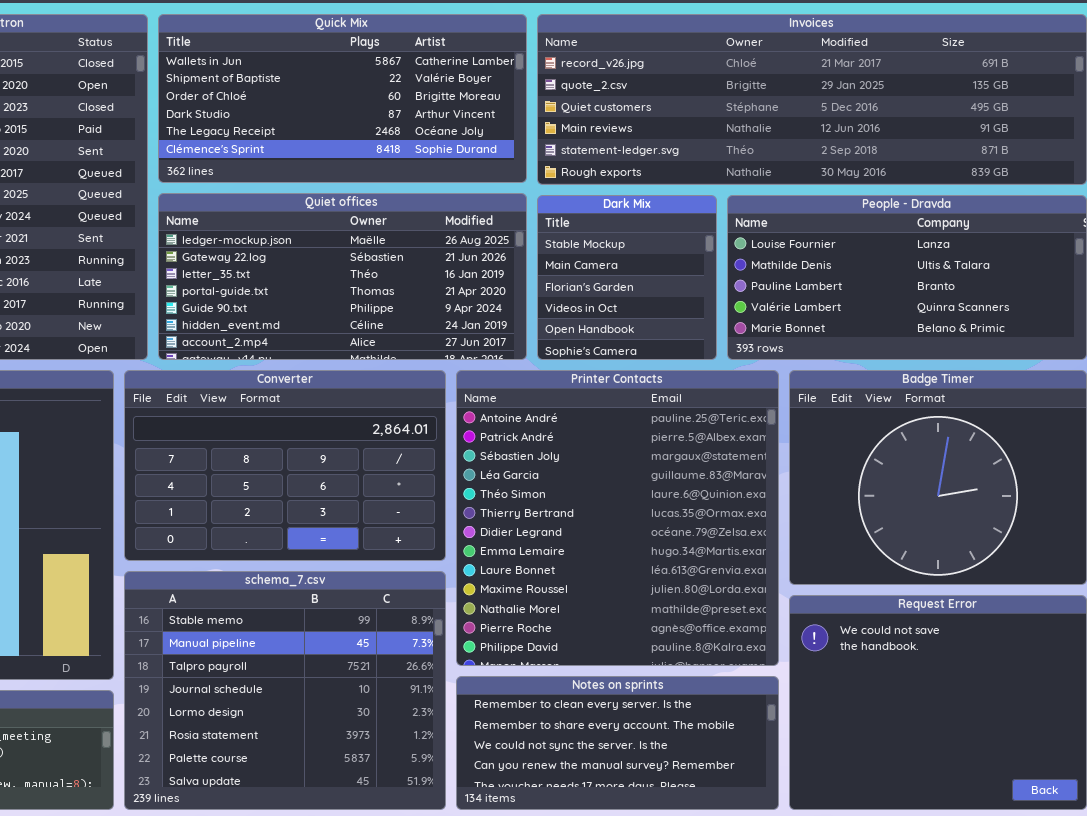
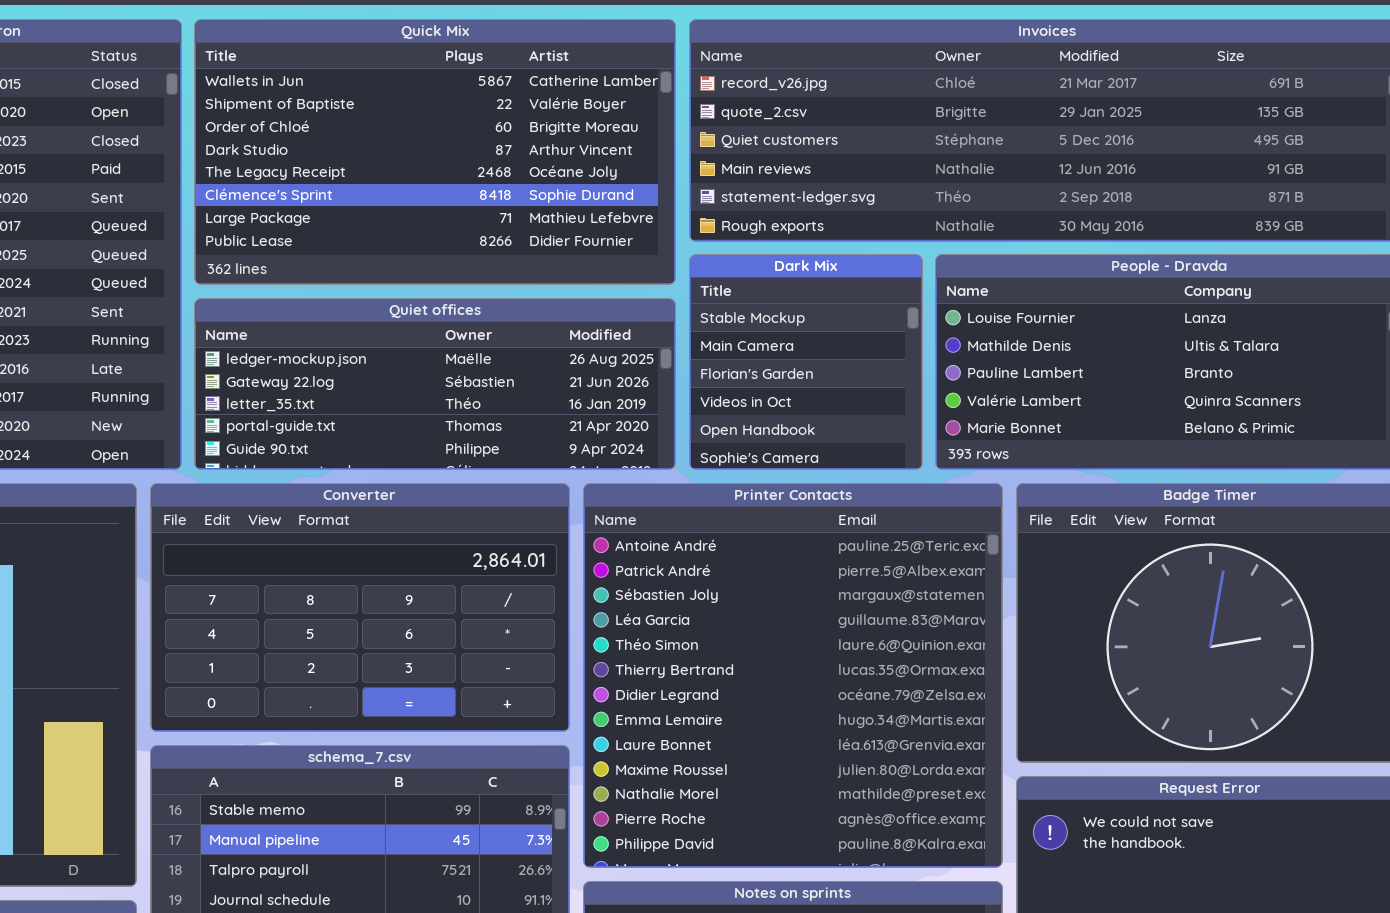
Quick Mix: [158,14,527,183] -> [194,19,676,285], resized
Quiet offices: [158,193,527,360] -> [194,298,676,470], resized

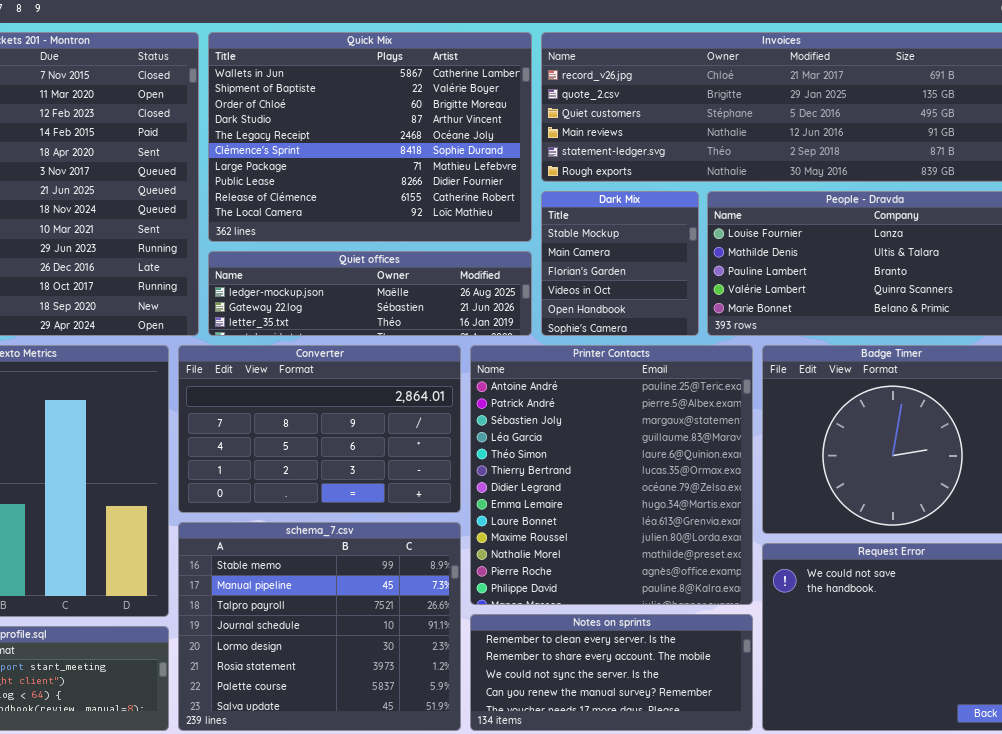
Quick Mix: [194,19,676,285] -> [208,32,532,242], resized
Quiet offices: [194,298,676,470] -> [208,251,532,336], resized

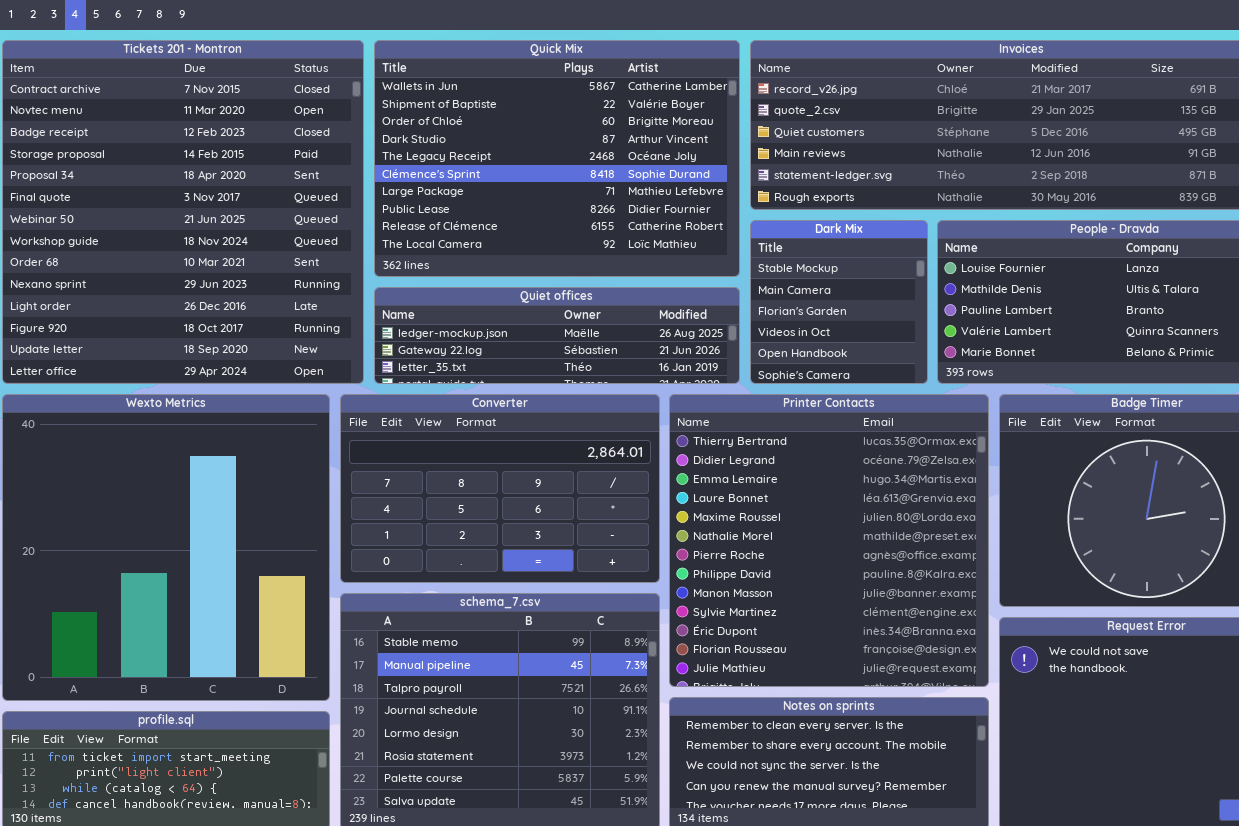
Printer Contacts: [470,345,753,605] -> [669,394,989,687], scrolled down 5 rows

